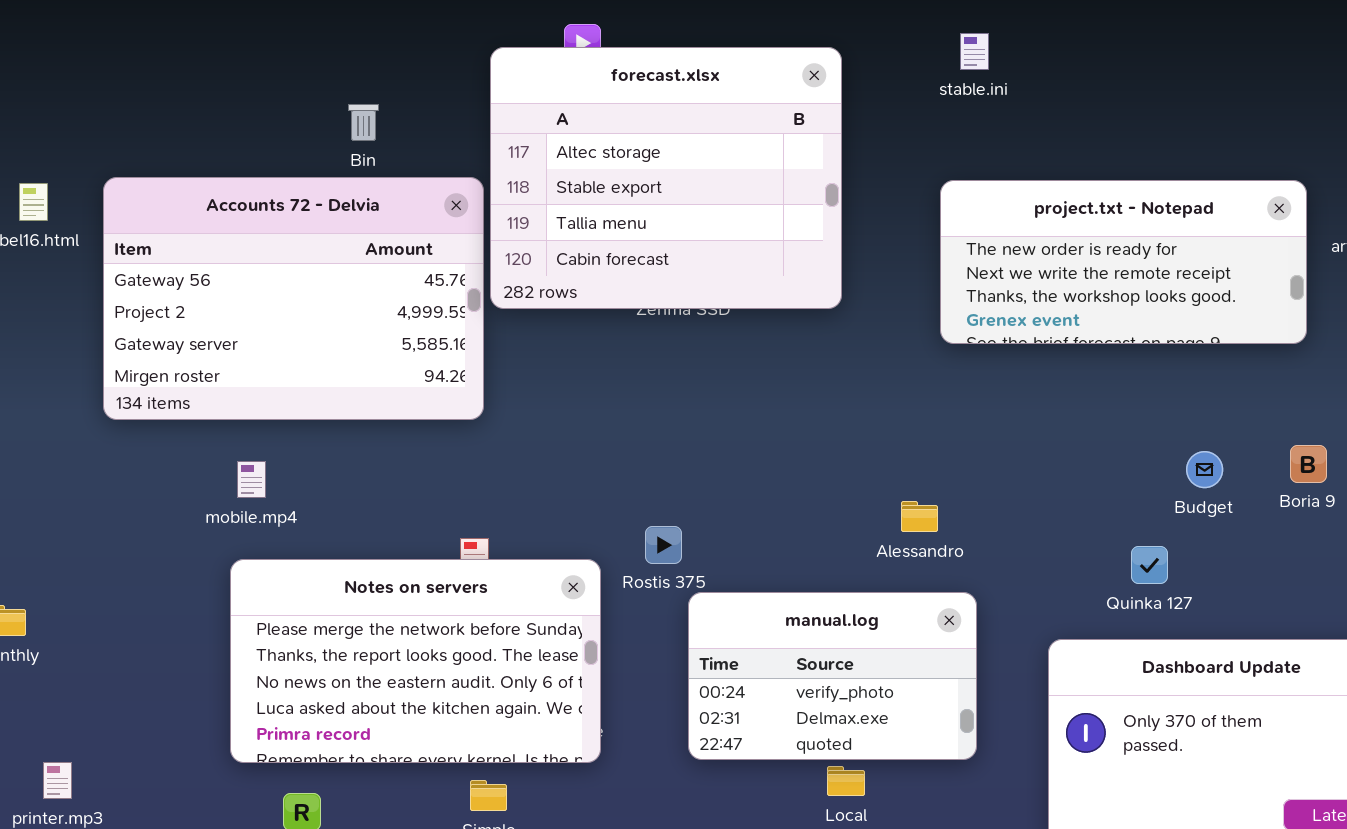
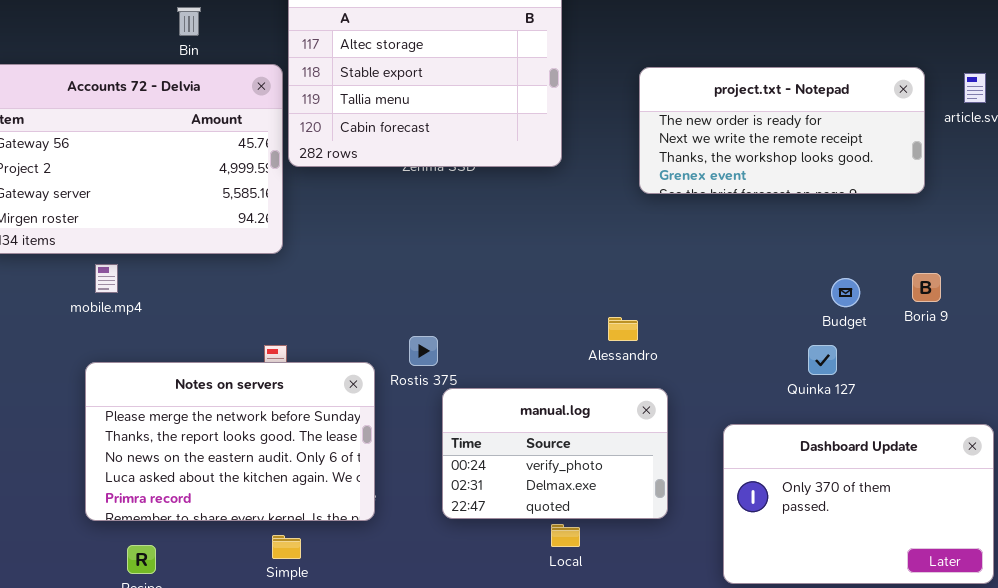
mobile.mp4: [237,461,266,498] -> [95,264,118,293], moved
Quinka 127: [1131,546,1168,584] -> [808,345,837,375], moved

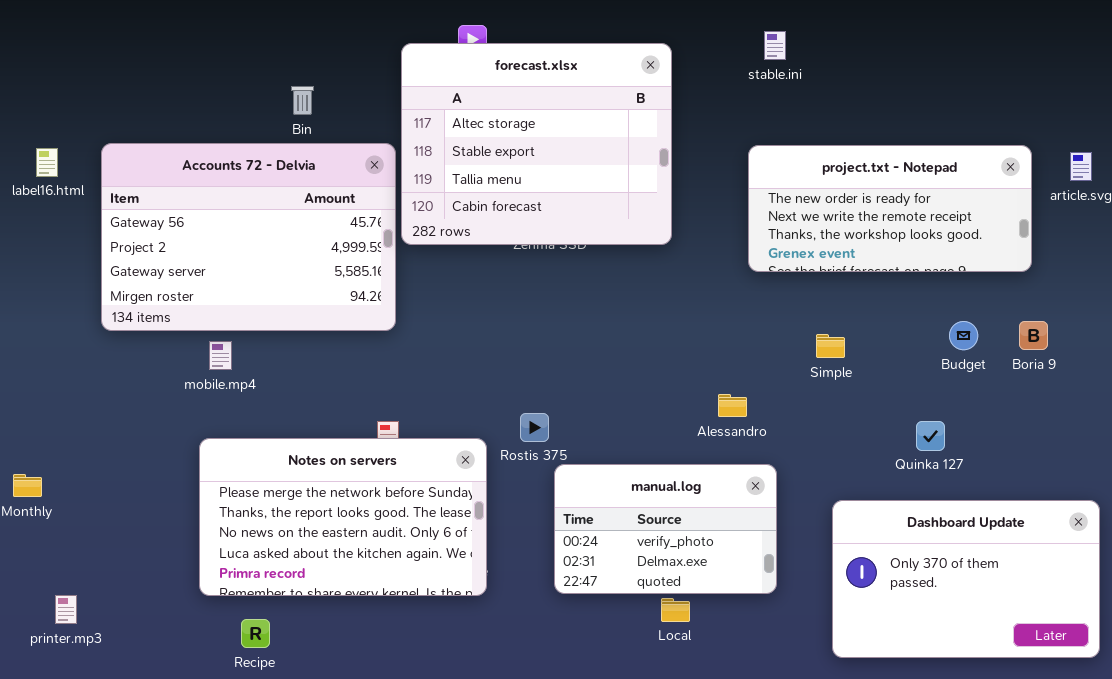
Boria 9: [912,273,941,302] -> [1019,321,1048,350], moved
Budget: [831,278,860,307] -> [949,321,978,350], moved
Simple: [272,535,301,559] -> [816,334,845,358], moved

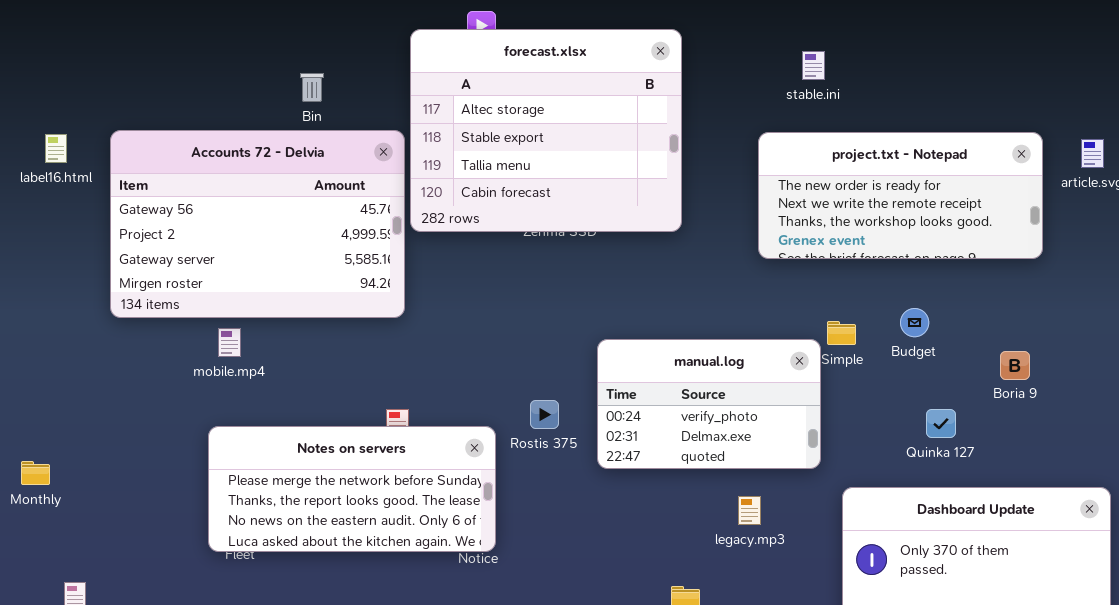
stable.ini: [764,31,786,60] -> [802,51,825,80], moved
Budget: [949,321,978,350] -> [900,308,929,337], moved
Boria 9: [1019,321,1048,350] -> [1000,351,1030,380], moved
Notes on servers: [199,438,487,596] -> [208,426,496,552], resized
manual.log: [554,464,777,594] -> [597,339,821,469], moved

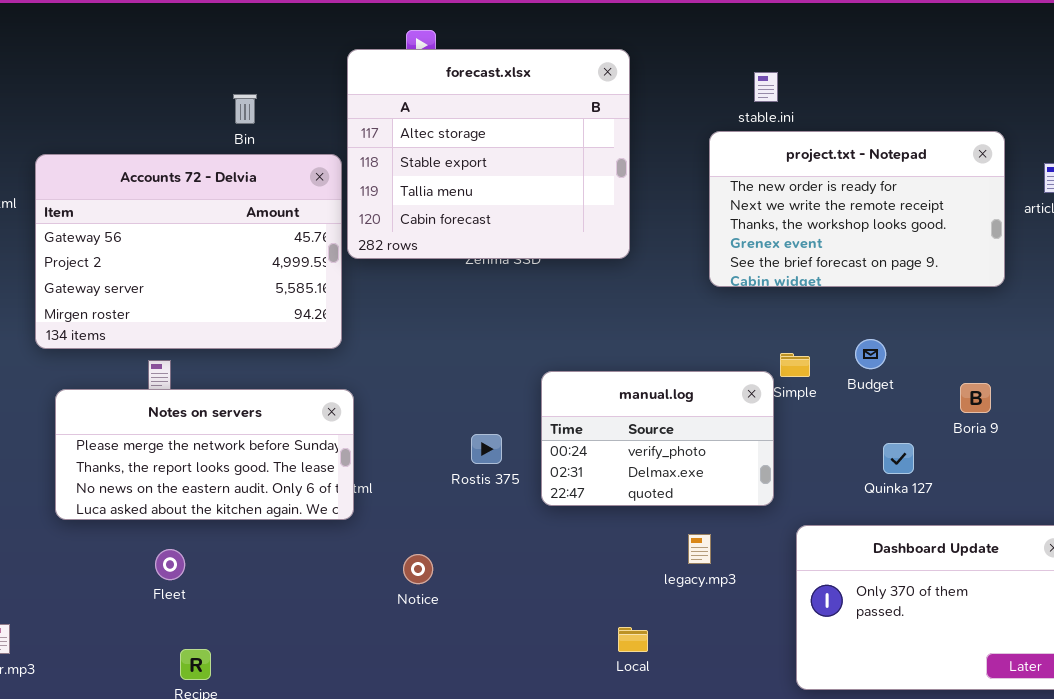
project.txt - Notepad: [758,132,1043,259] -> [709,131,1005,287], resized
Notes on servers: [208,426,496,552] -> [55,389,354,520], moved

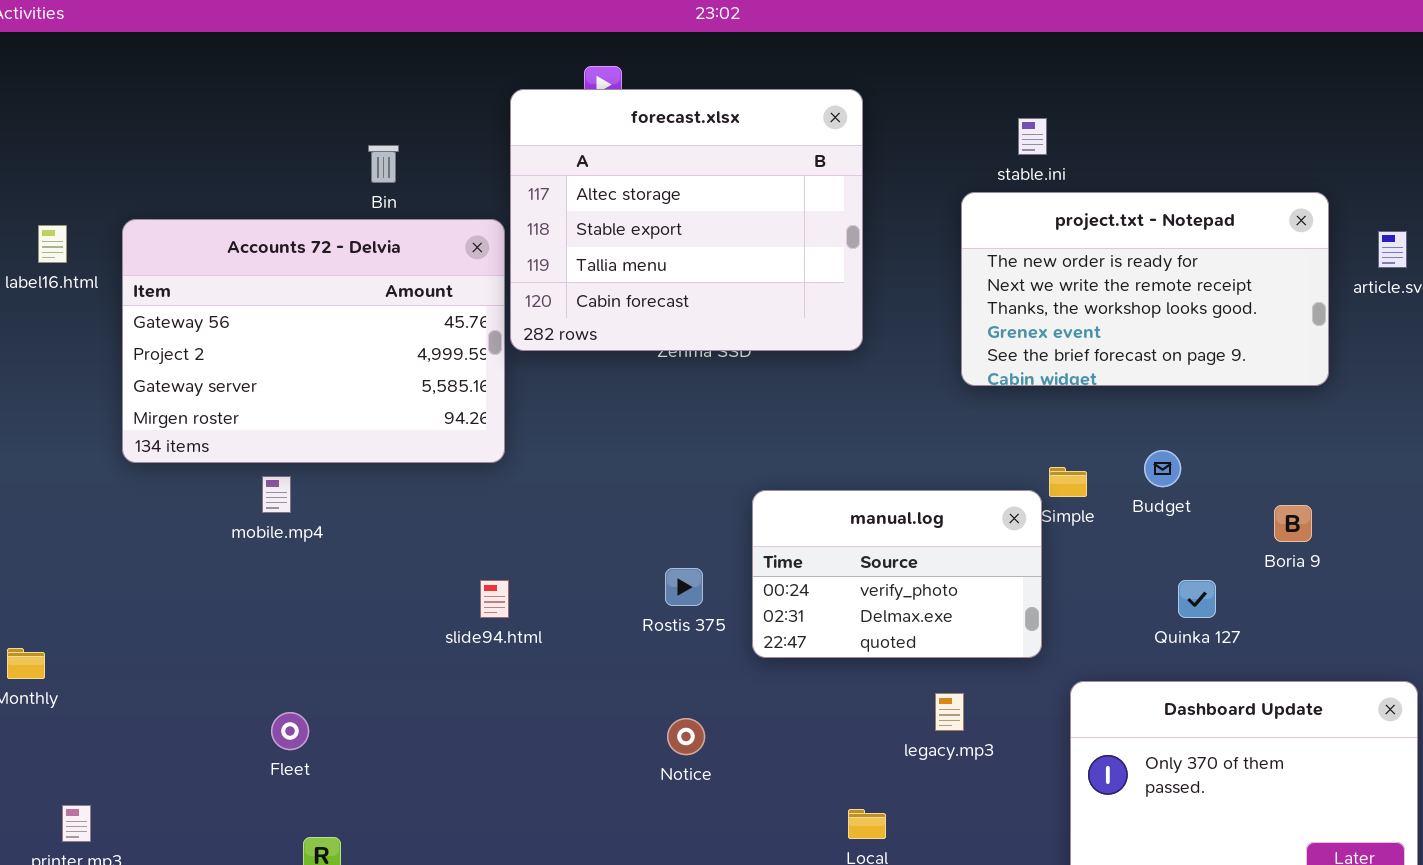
Notes on servers: [55,389,354,520] -> none, closed
Notice: [403,554,433,584] -> [667,718,705,755], moved

